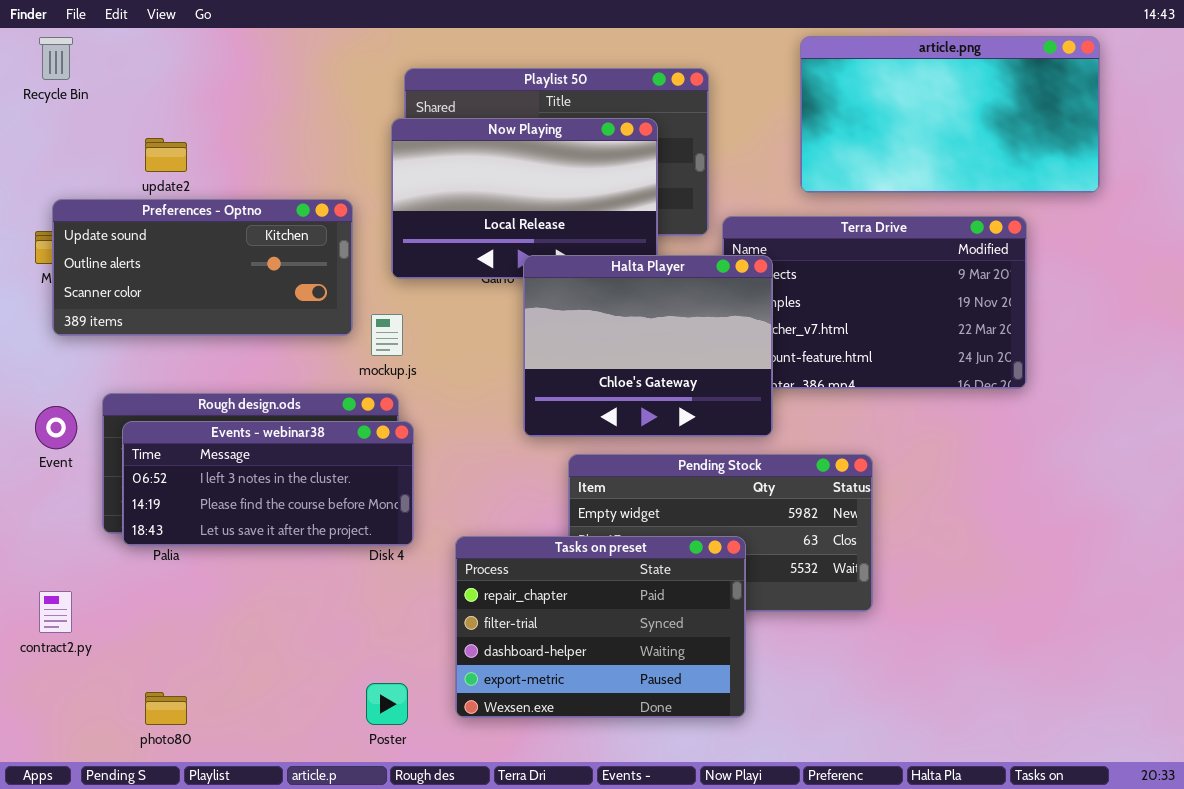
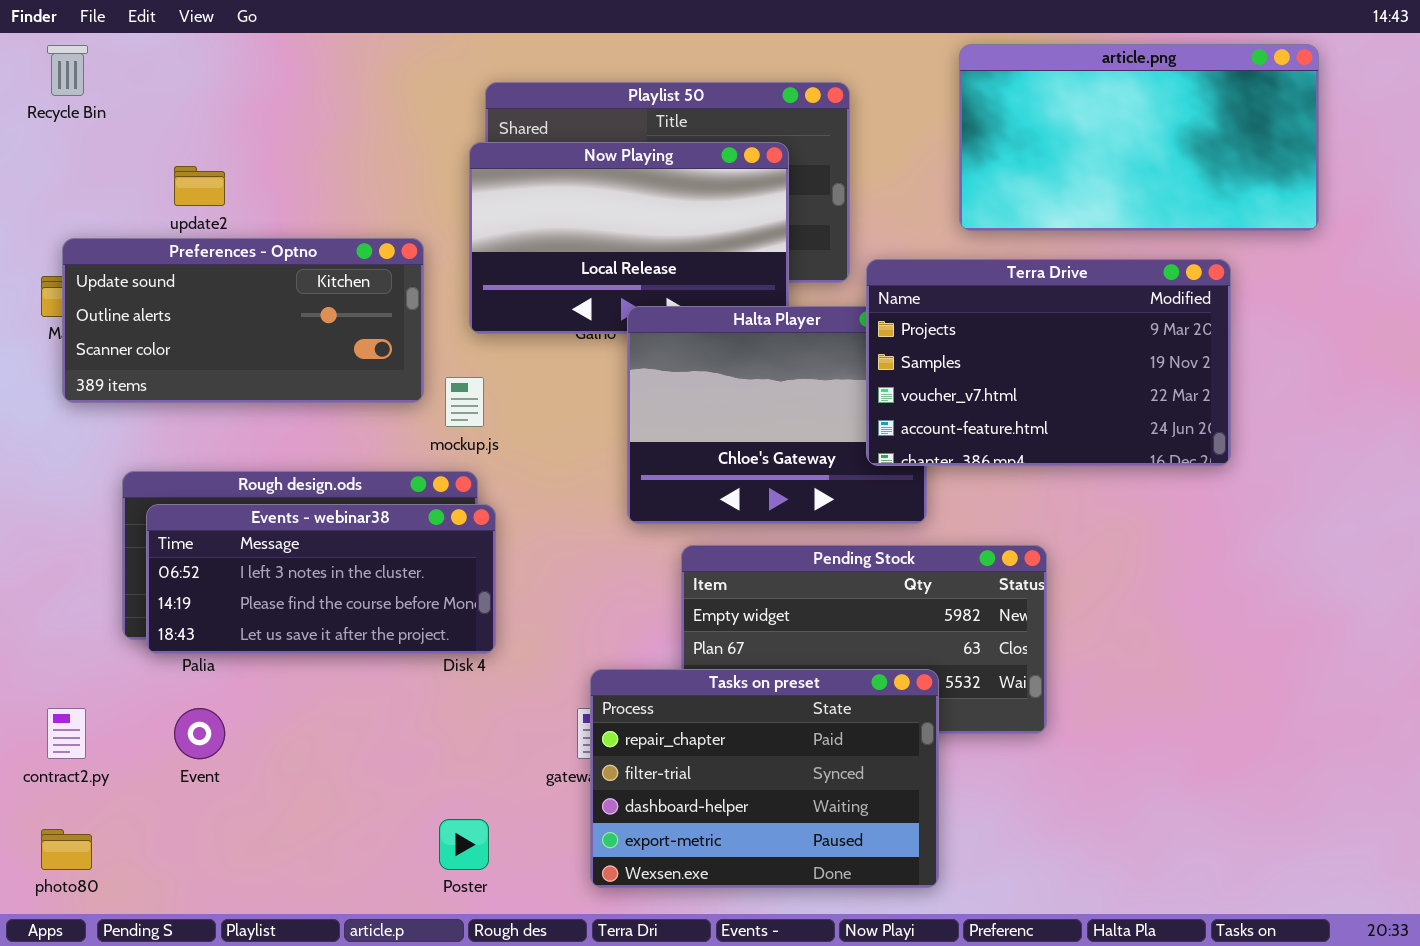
Terra Drive: [722,216,1027,389] -> [866,259,1231,466], raised
Event: [35,406,77,449] -> [174,708,225,759], moved
Tasks on preset: [455,536,746,718] -> [590,669,939,888], moved
photo80: [145,692,187,725] -> [41,829,92,870], moved

